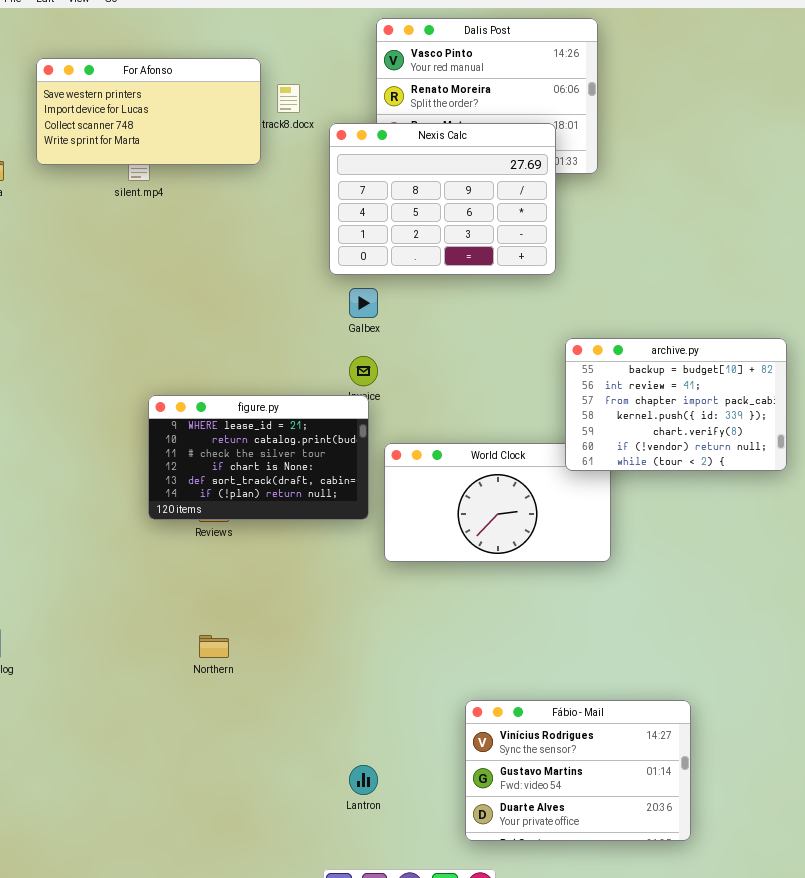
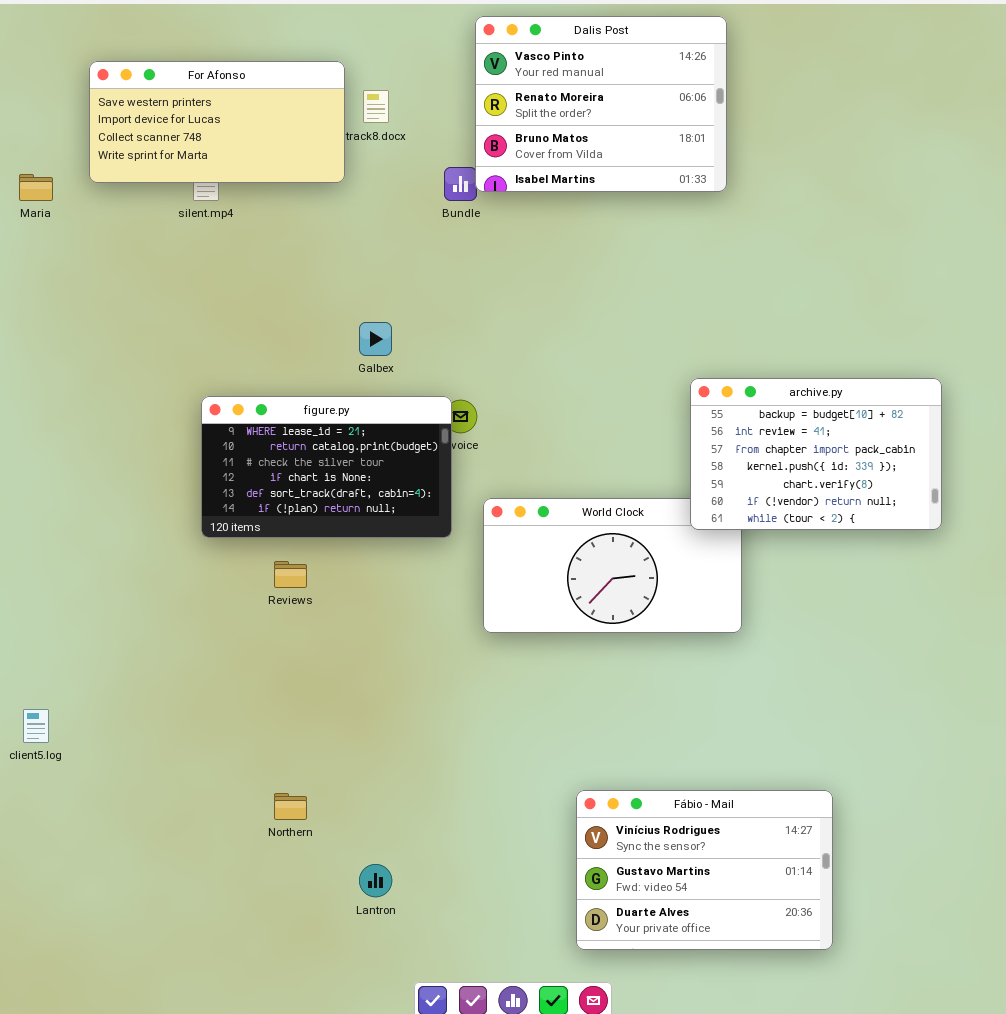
Nexis Calc: [329,123,556,275] -> none, closed
Galbex: [349,288,378,318] -> [359,322,392,356], moved
figure.py: [148,395,369,520] -> [201,396,452,538], moved
Northern: [199,635,229,658] -> [274,793,307,820], moved
Lantron: [349,765,378,795] -> [359,864,392,897], moved

